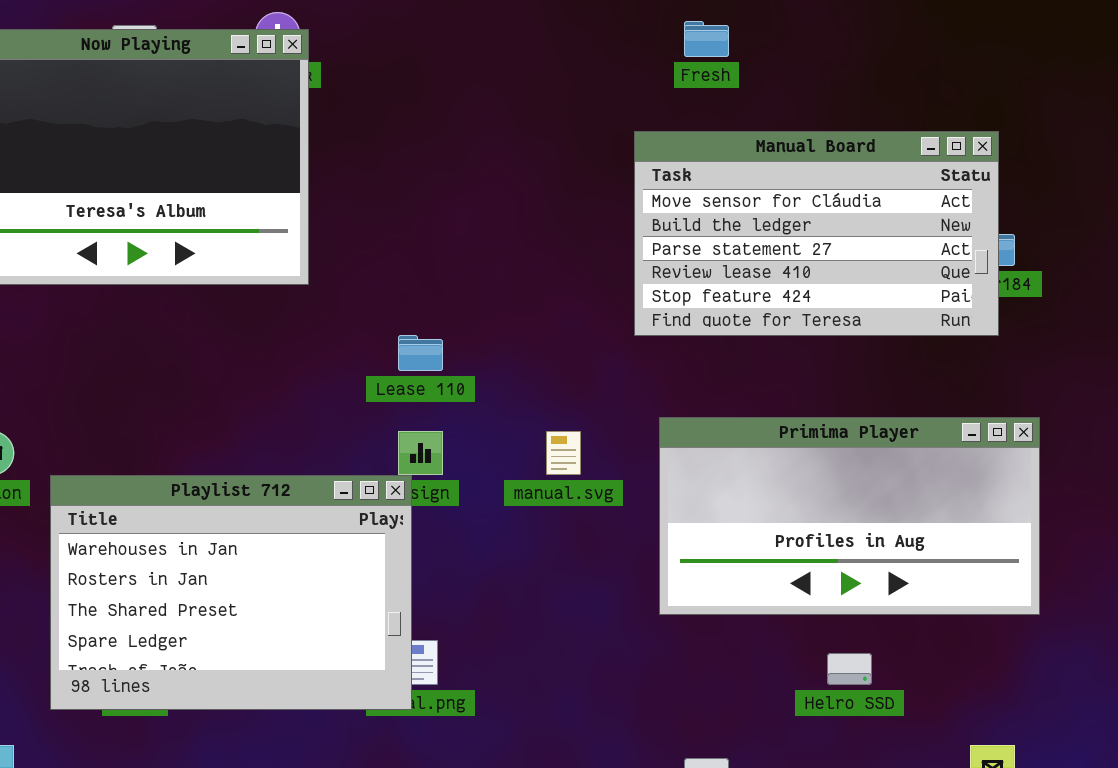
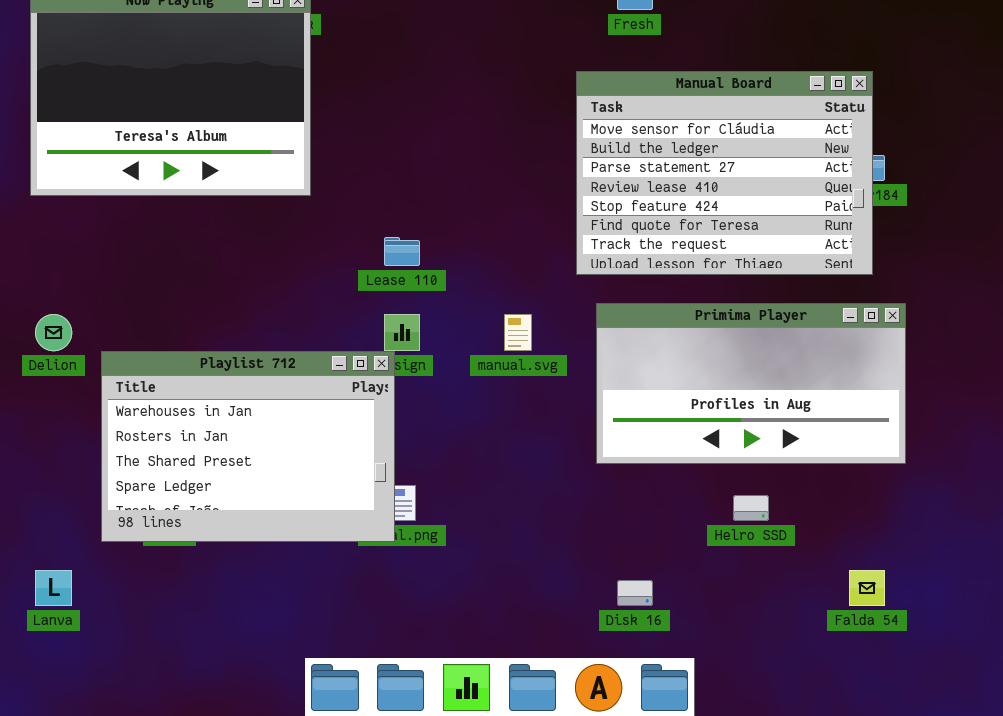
Manual Board: [634,131,999,336] -> [576,71,873,275], resized

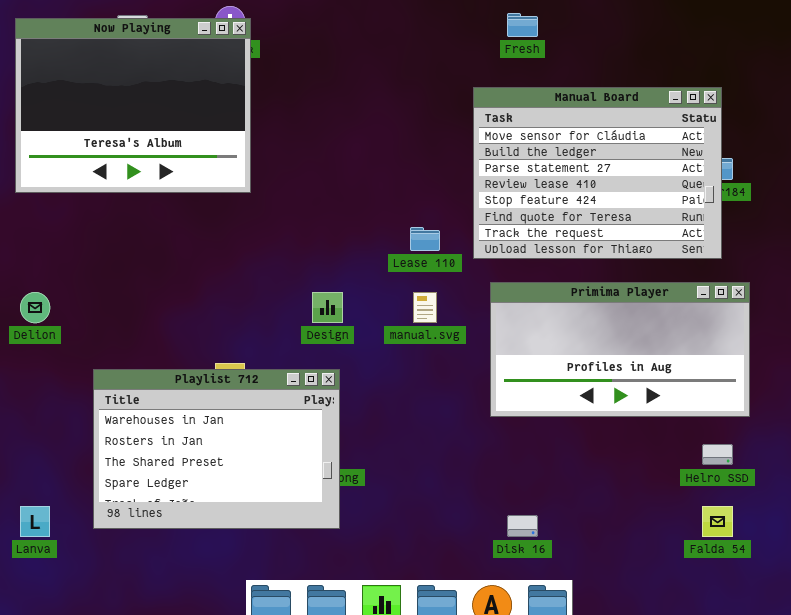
Lease 110: [384,237,420,266] -> [410,227,440,251], moved
Playlist 712: [101,351,395,542] -> [93,369,340,529], moved
Helro SSD: [733,495,769,521] -> [702,444,733,465], moved

